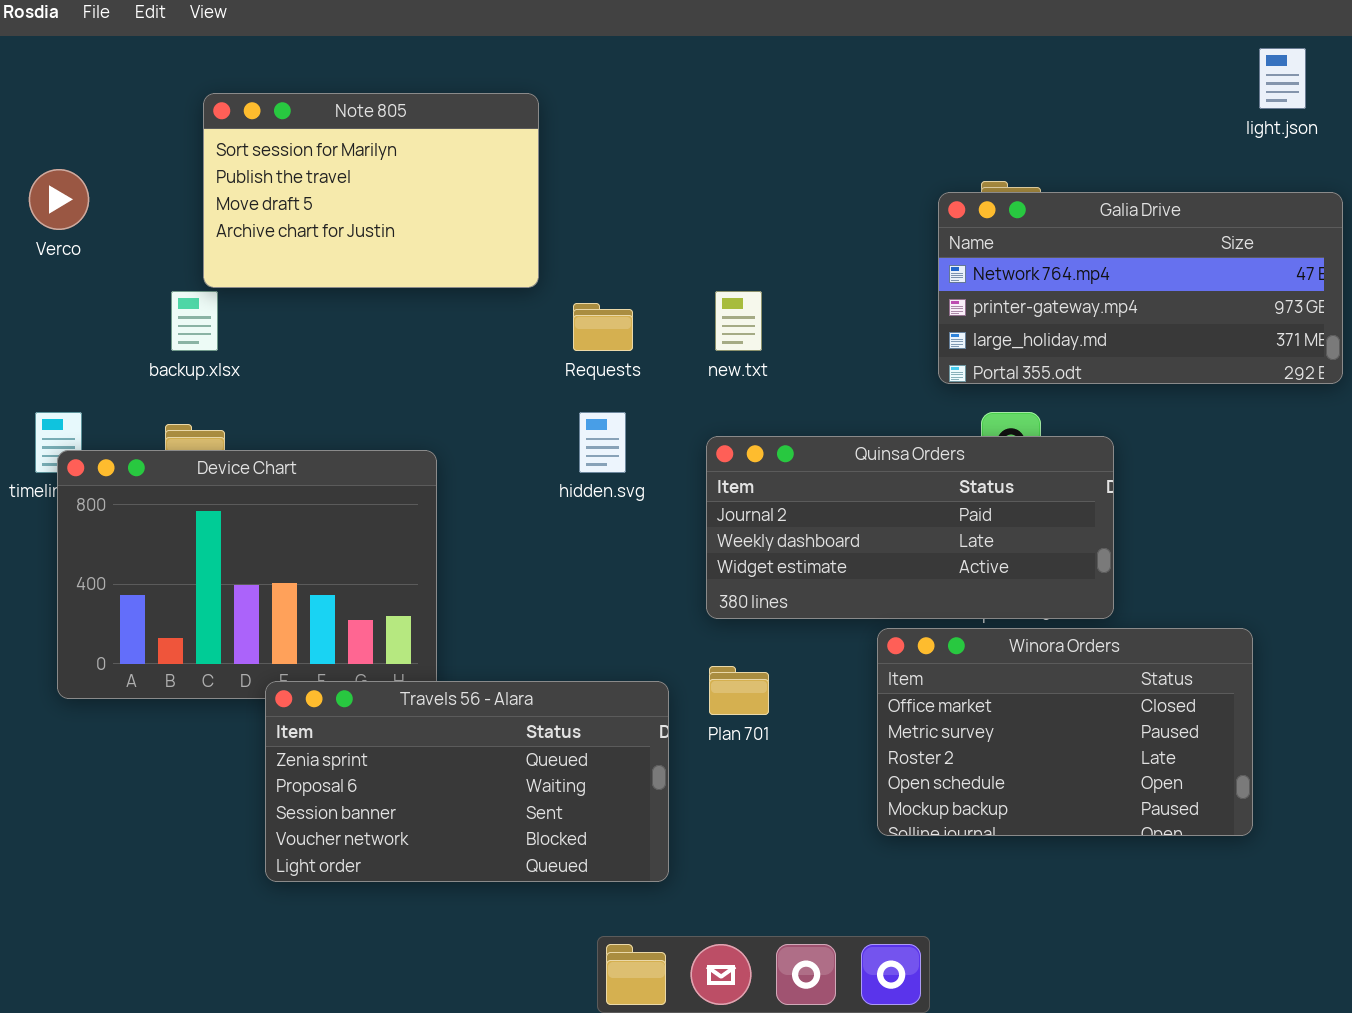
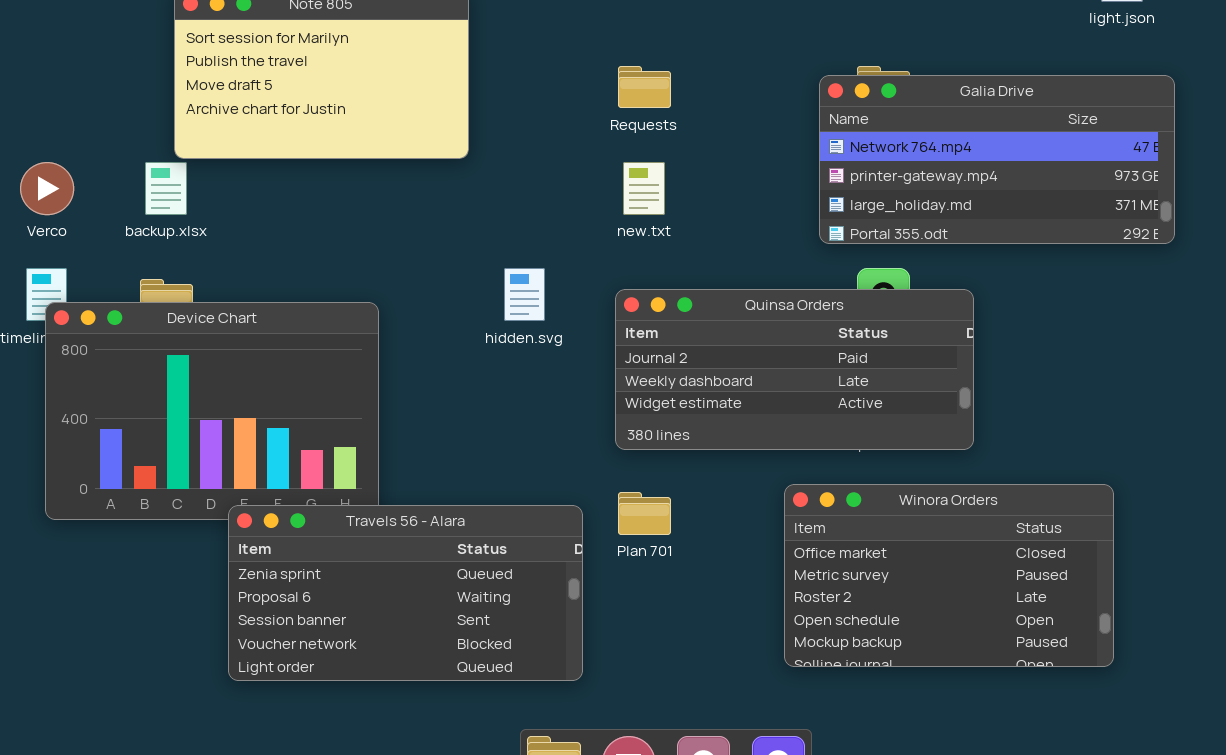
Verco: [29,169,89,230] -> [20,162,74,215], moved
Requests: [573,303,633,351] -> [618,66,671,108], moved
Winora Orders: [877,628,1253,836] -> [784,484,1114,667], moved

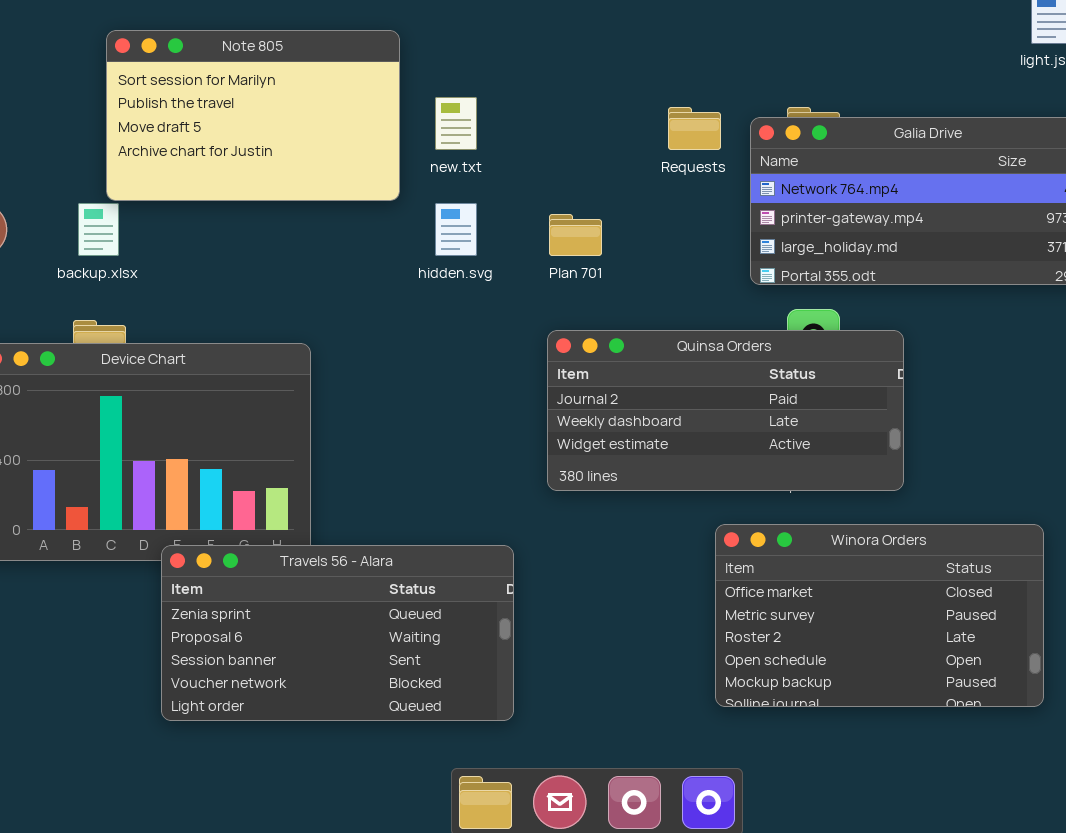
Requests: [618,66,671,108] -> [668,107,721,150], moved
new.txt: [623,162,665,215] -> [435,97,477,150], moved
hidden.svg: [504,268,545,321] -> [435,203,477,256], moved
Plan 701: [618,492,671,535] -> [549,214,602,256], moved

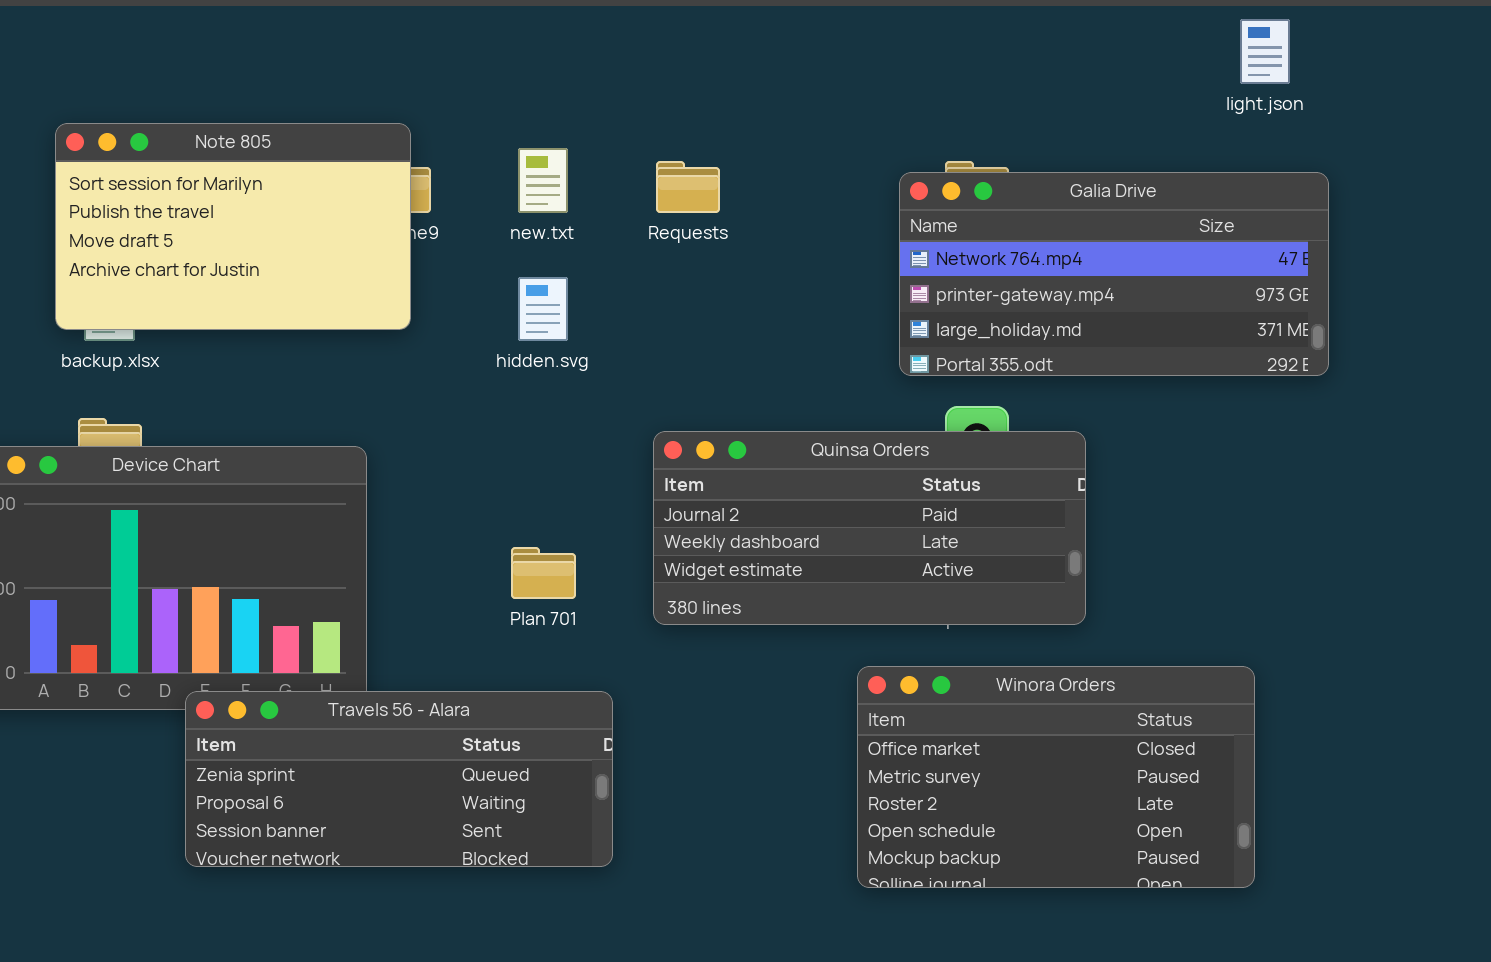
Note 805: [106,30,400,201] -> [55,123,411,330], moved
Requests: [668,107,721,150] -> [656,161,720,213], moved
Plan 701: [549,214,602,256] -> [511,547,576,599], moved
Travels 56 - Alara: [161,545,514,721] -> [185,691,613,867], resized

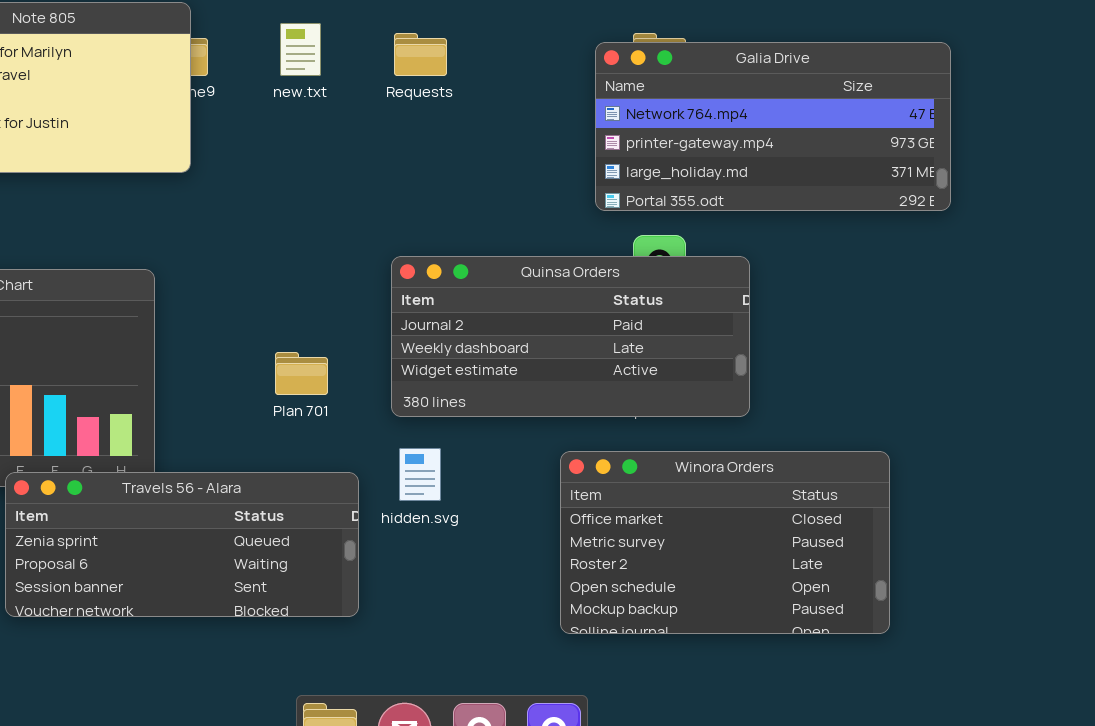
hidden.svg: [518,277,568,341] -> [399,448,441,501], moved

